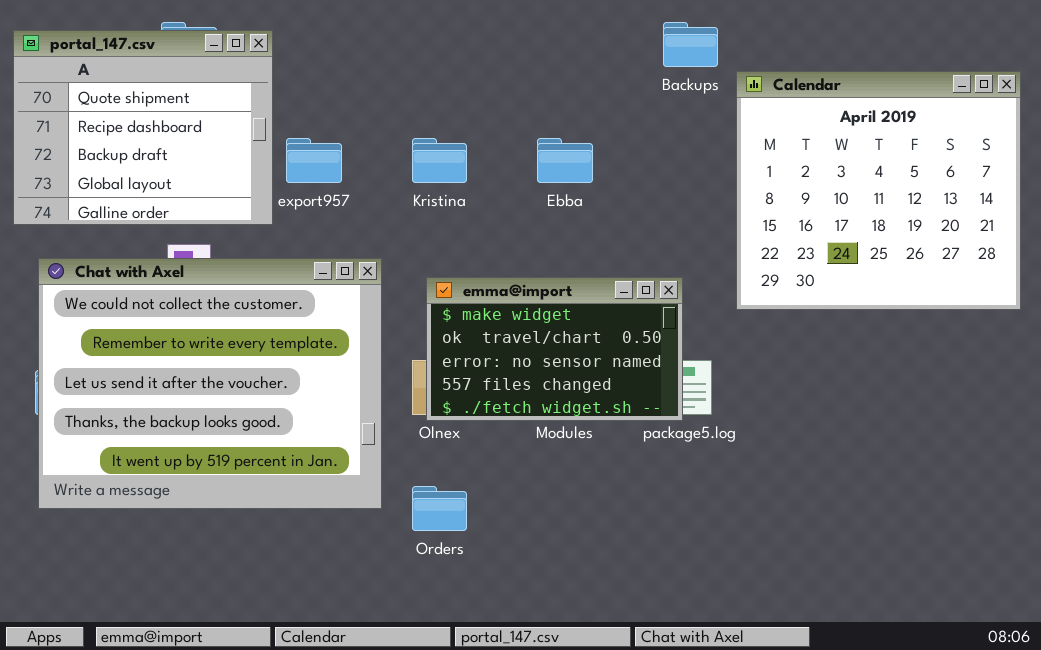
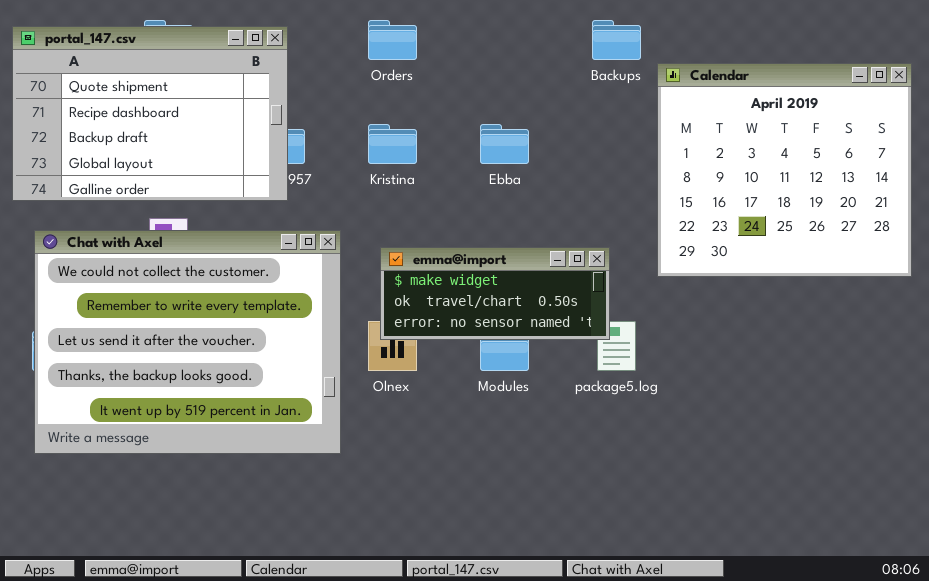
portal_147.csv: [13,30,273,225] -> [12,26,288,201], resized
emma@import: [426,277,683,421] -> [380,247,610,340], resized
Orders: [412,486,467,531] -> [368,20,417,60], moved

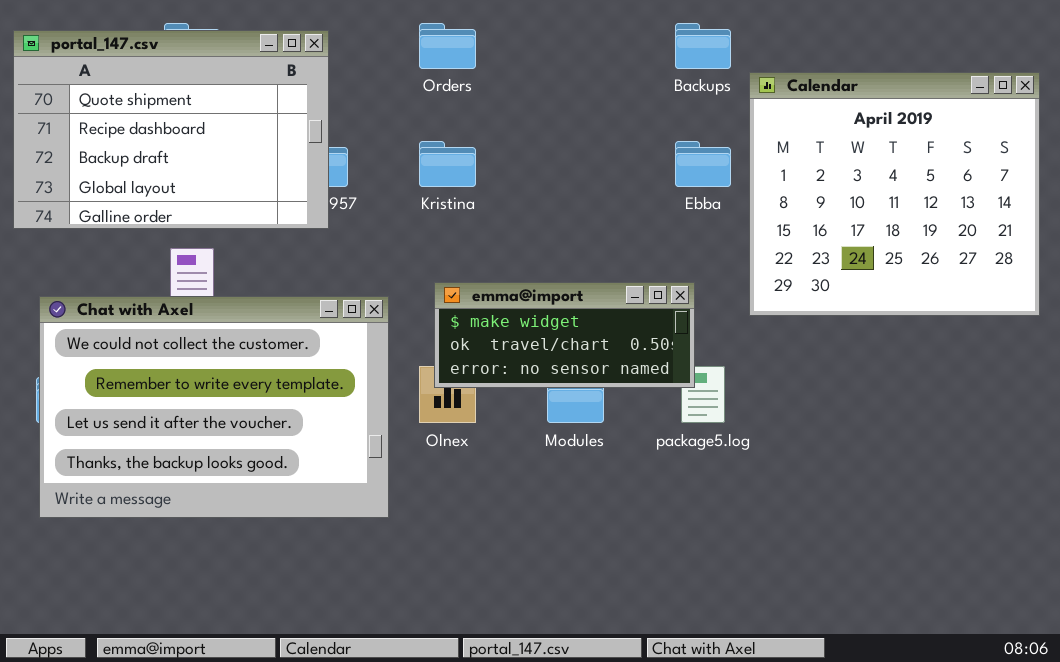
Ebba: [480,124,529,164] -> [675,141,731,187], moved
Chat with Axel: [34,230,341,454] -> [39,296,389,518], resized

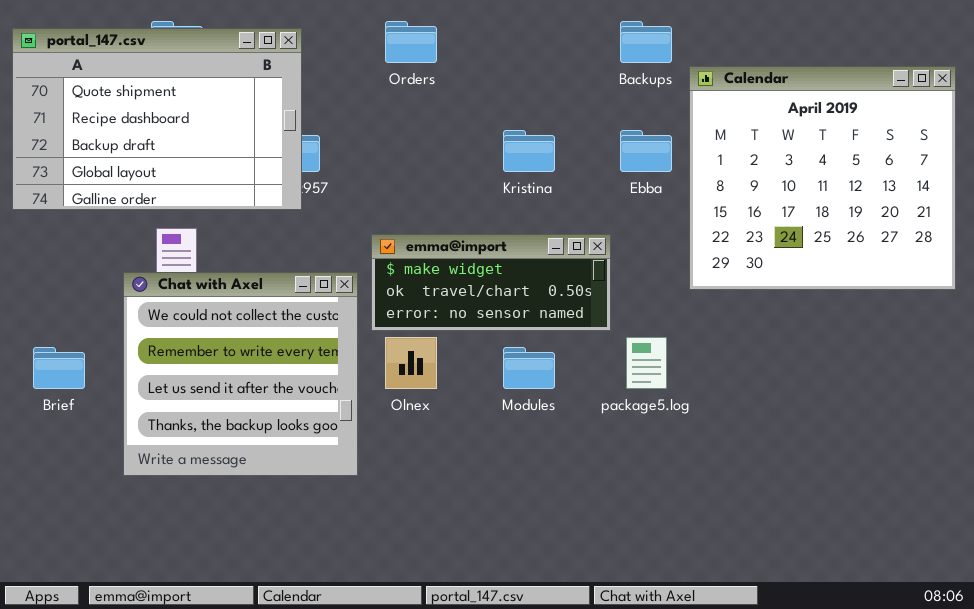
Kristina: [419,141,476,187] -> [503,130,555,172], moved
emma@import: [434,282,695,388] -> [371,234,611,331], moved
Chat with Axel: [39,296,389,518] -> [123,272,358,476], resized

